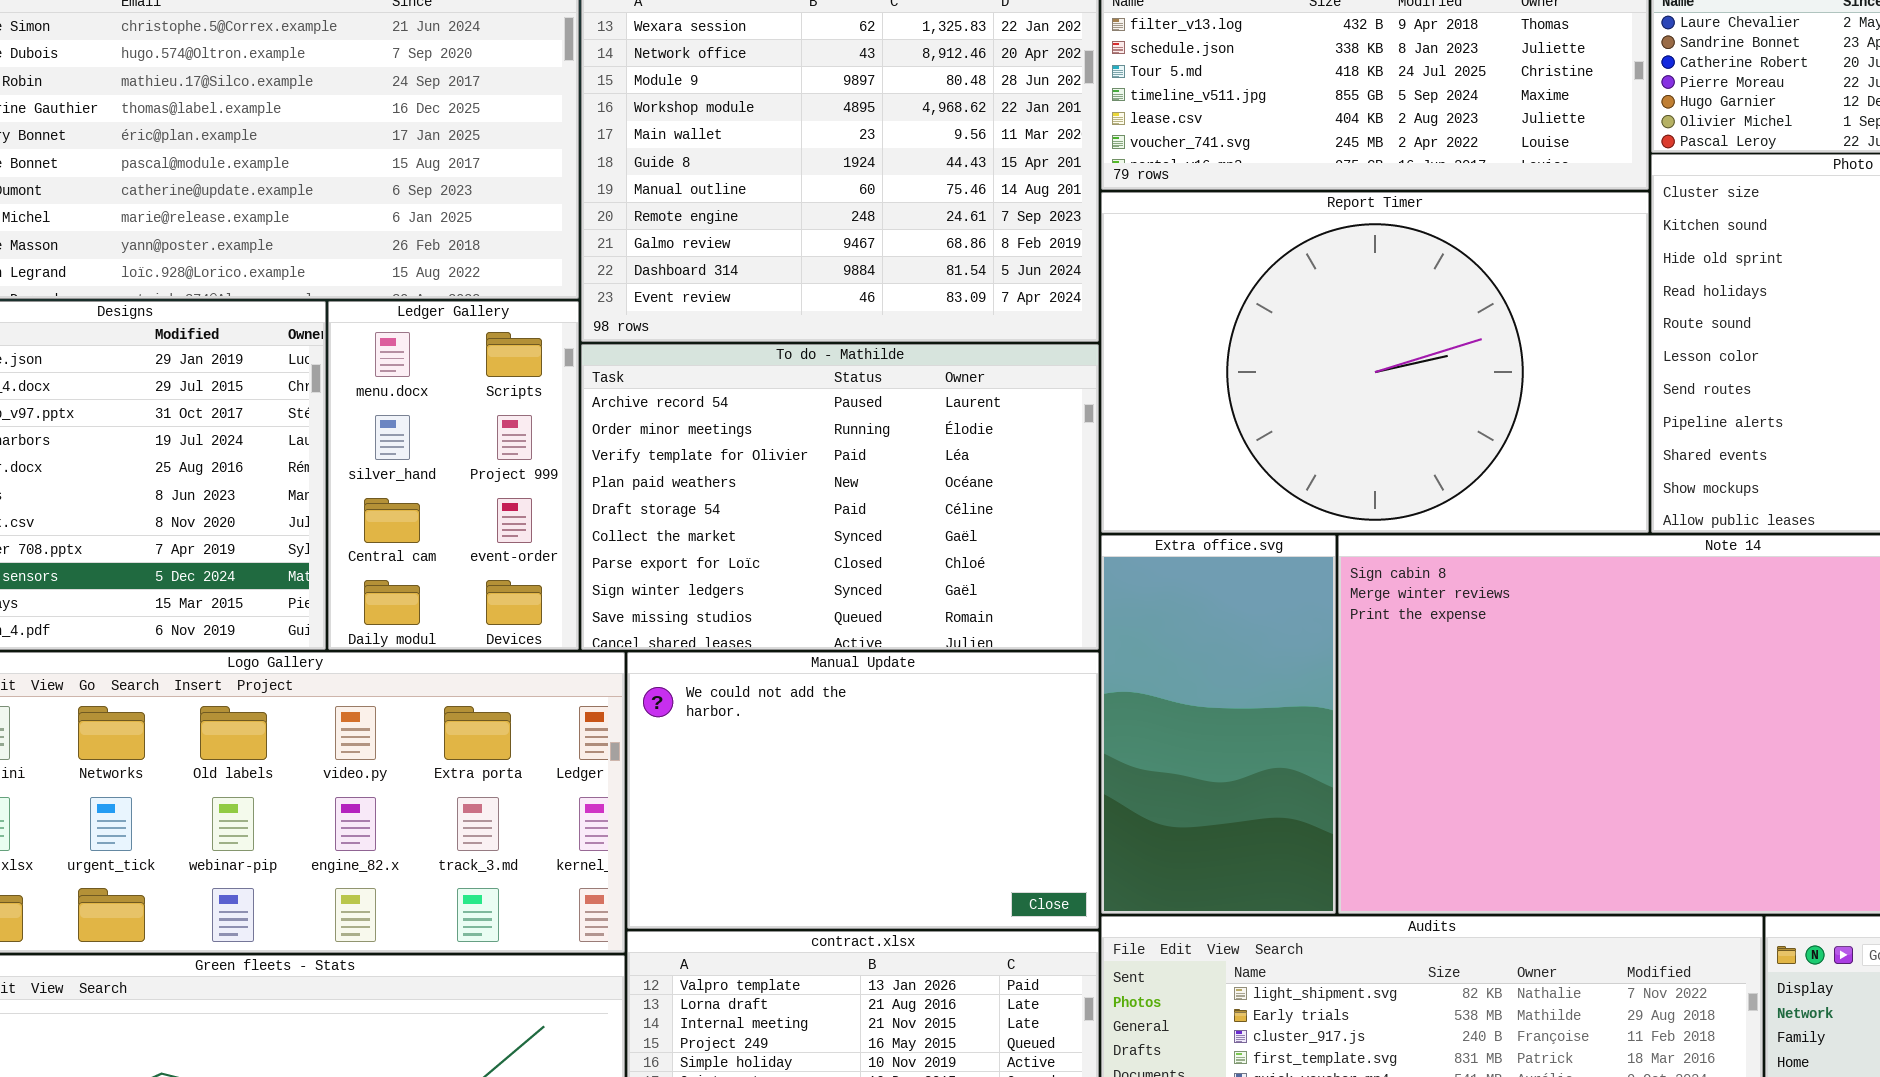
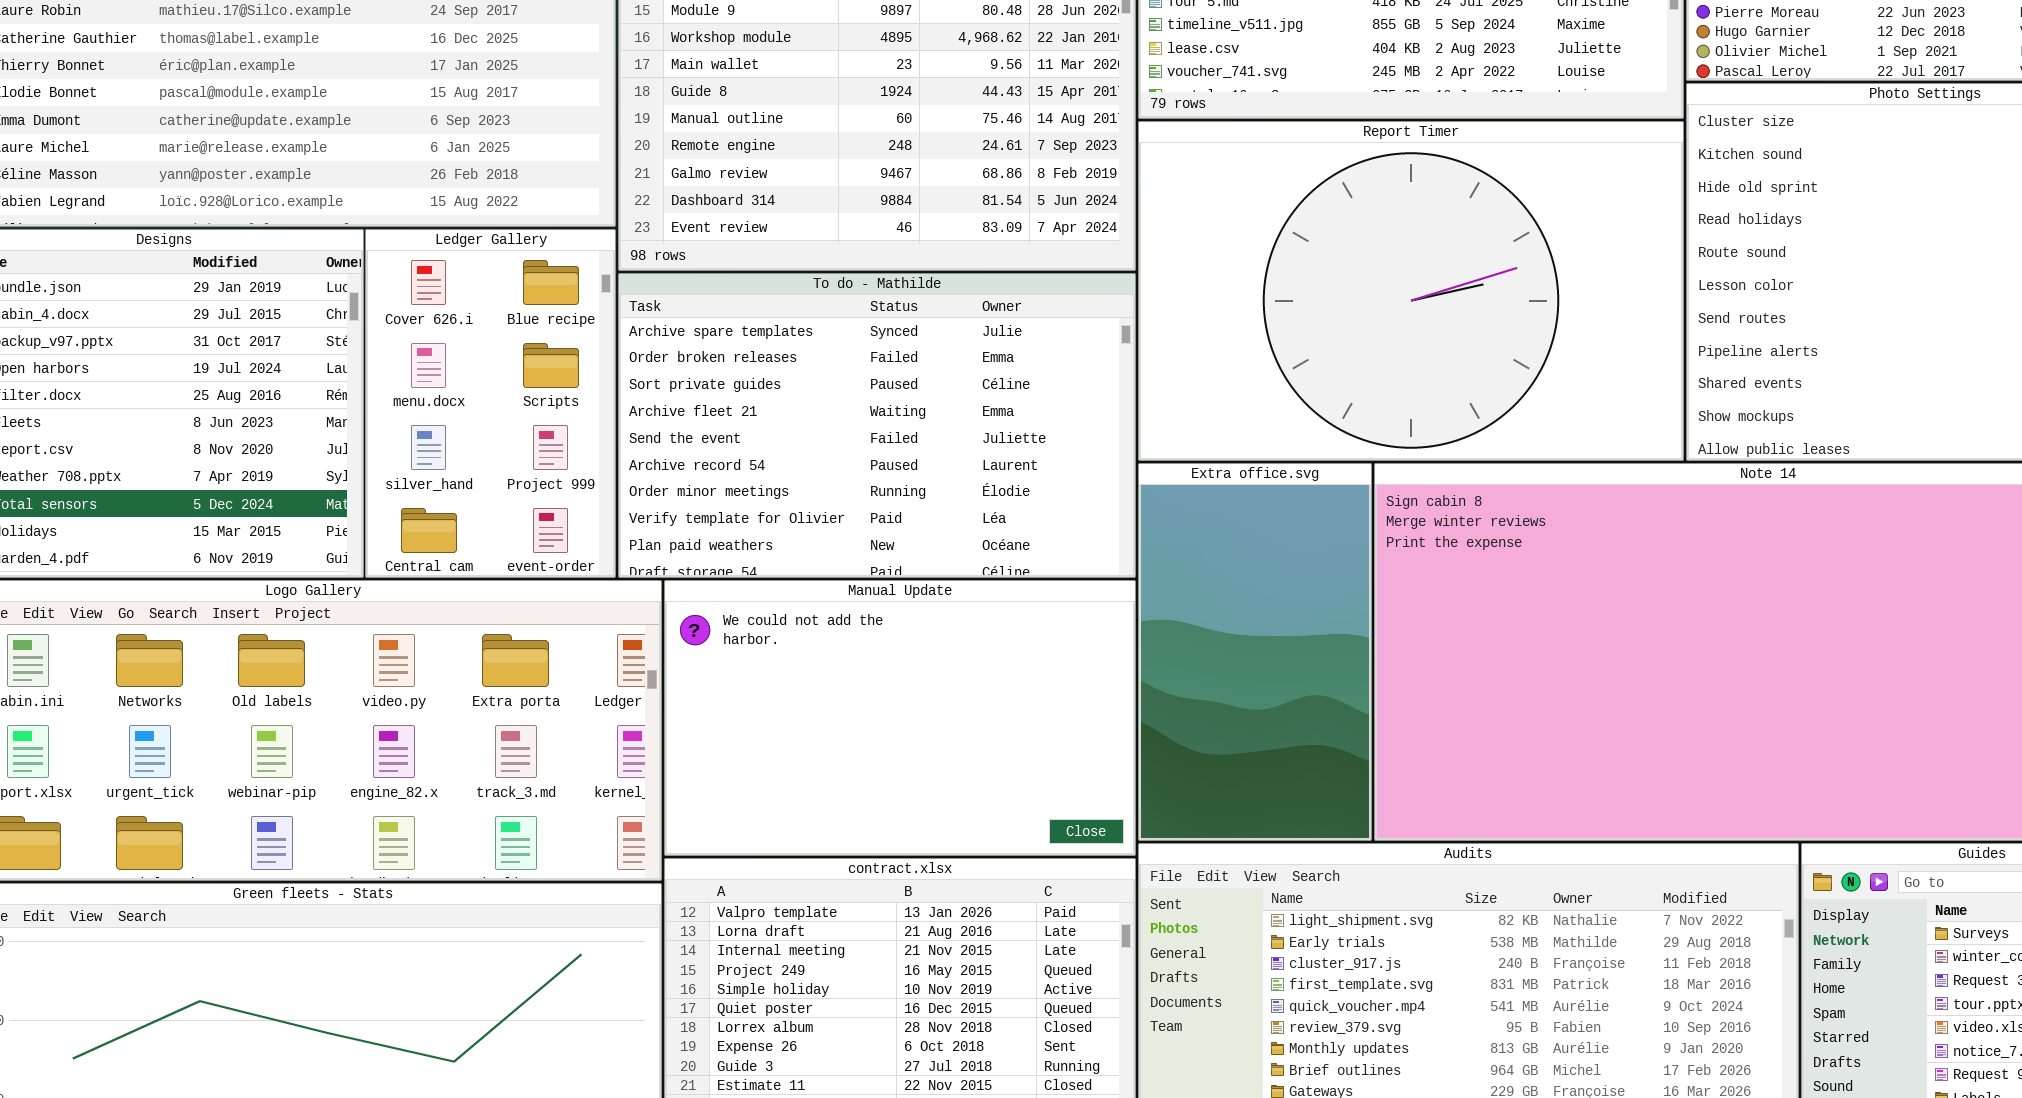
Ledger Gallery: [328,301,579,650] -> [365,229,616,578], scrolled up 1 row
To do - Mathilde: [581,344,1099,650] -> [618,273,1136,578], scrolled up 5 rows

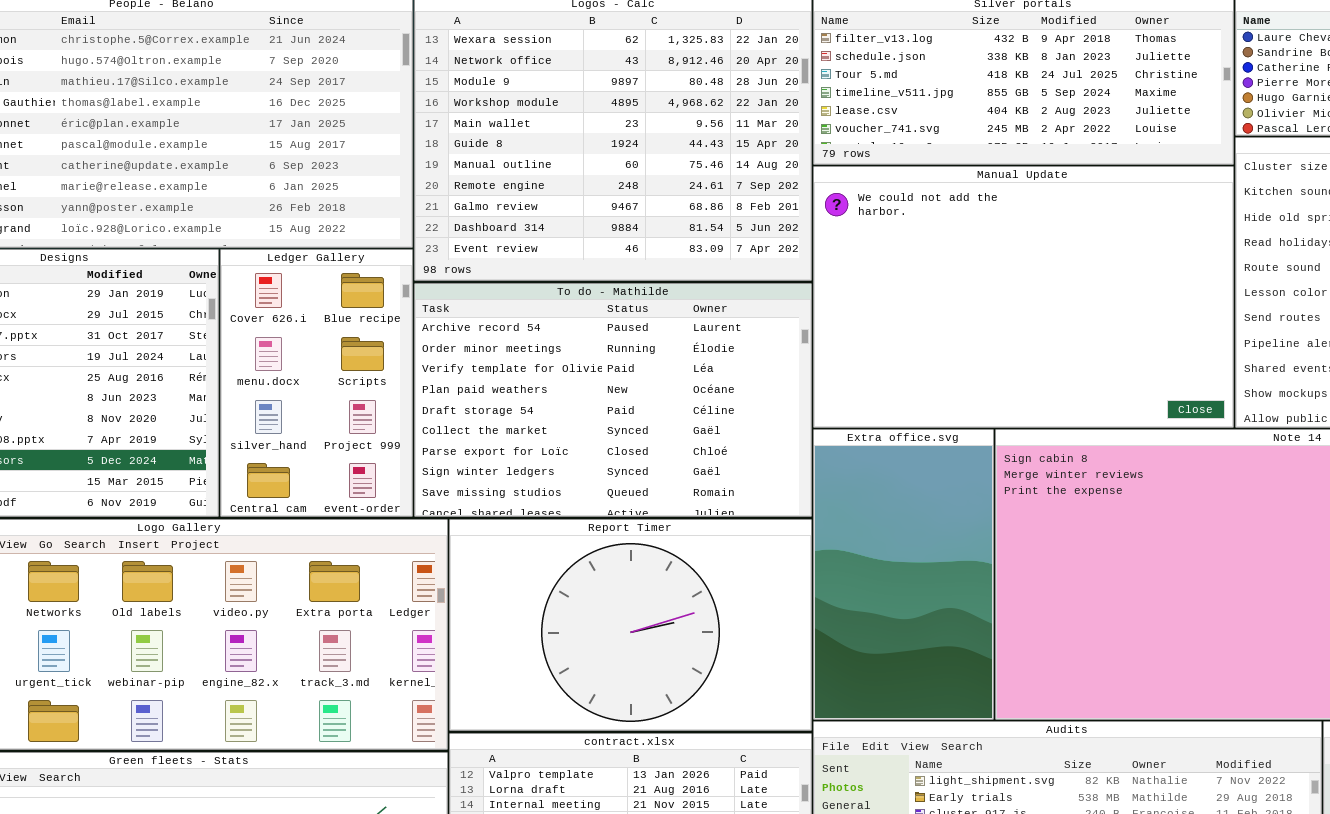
Report Timer: [1138,121,1684,461] -> [449,519,812,731], moved, resized
To do - Mathilde: [618,273,1136,578] -> [414,283,812,517], scrolled down 5 rows
Manual Update: [664,580,1136,856] -> [813,166,1234,428], moved, resized

